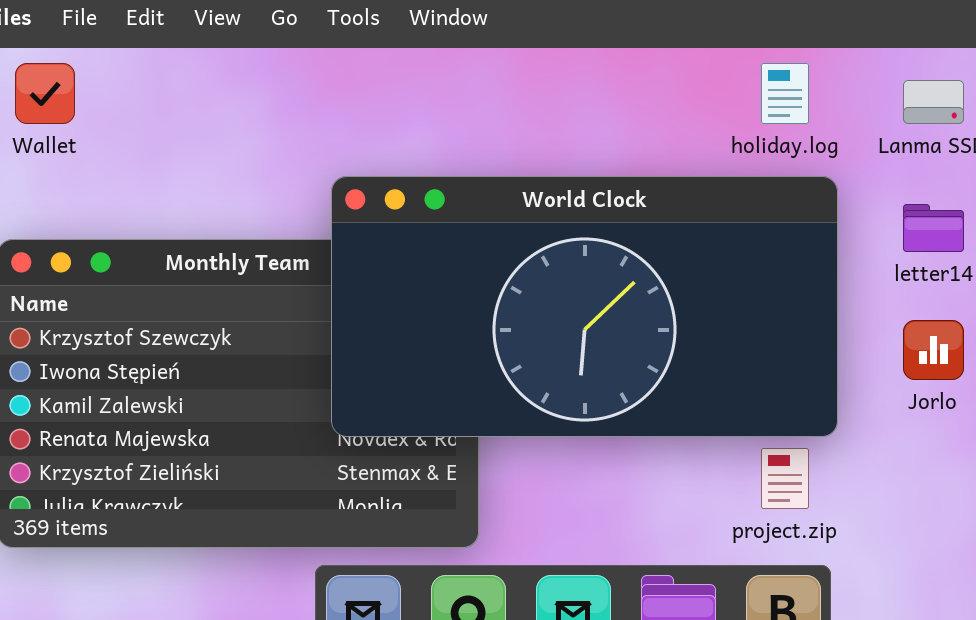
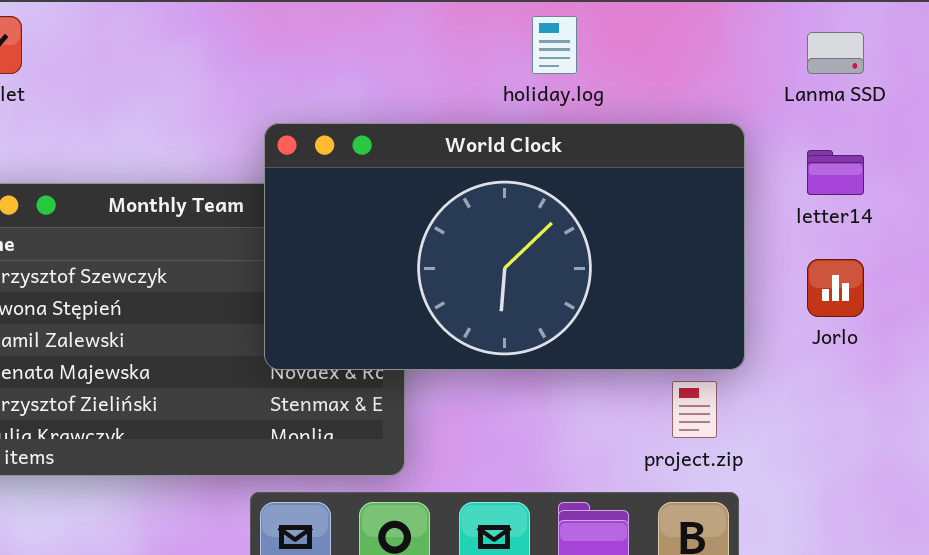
holiday.log: [761,63,809,124] -> [532,16,577,74], moved

